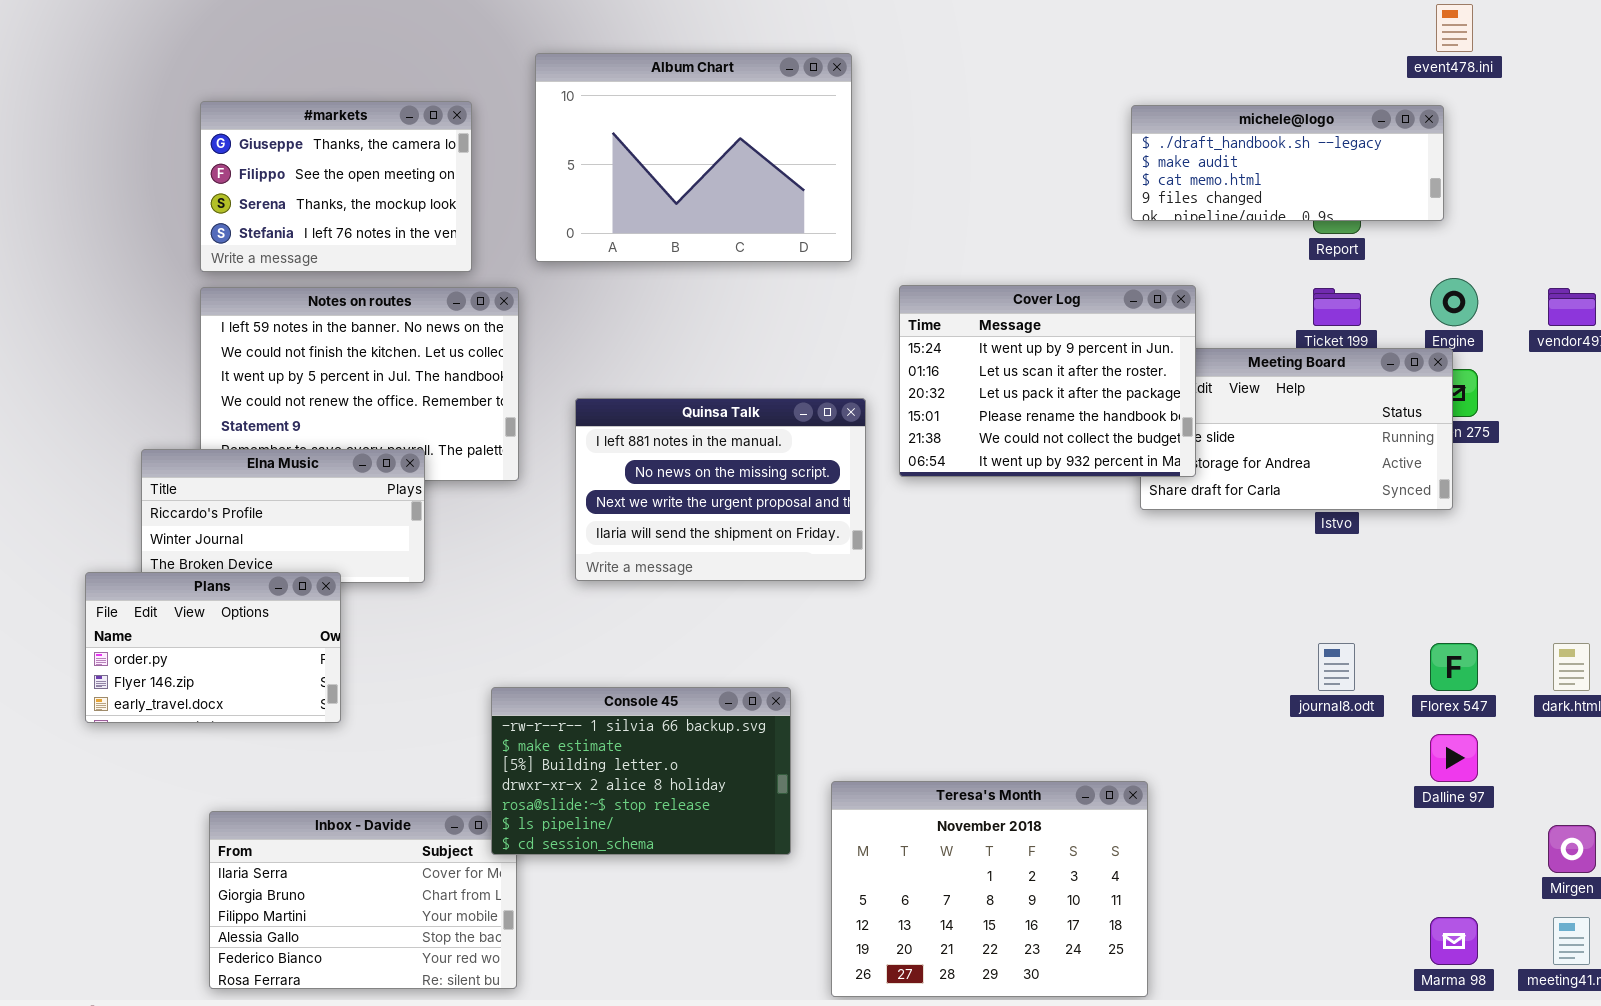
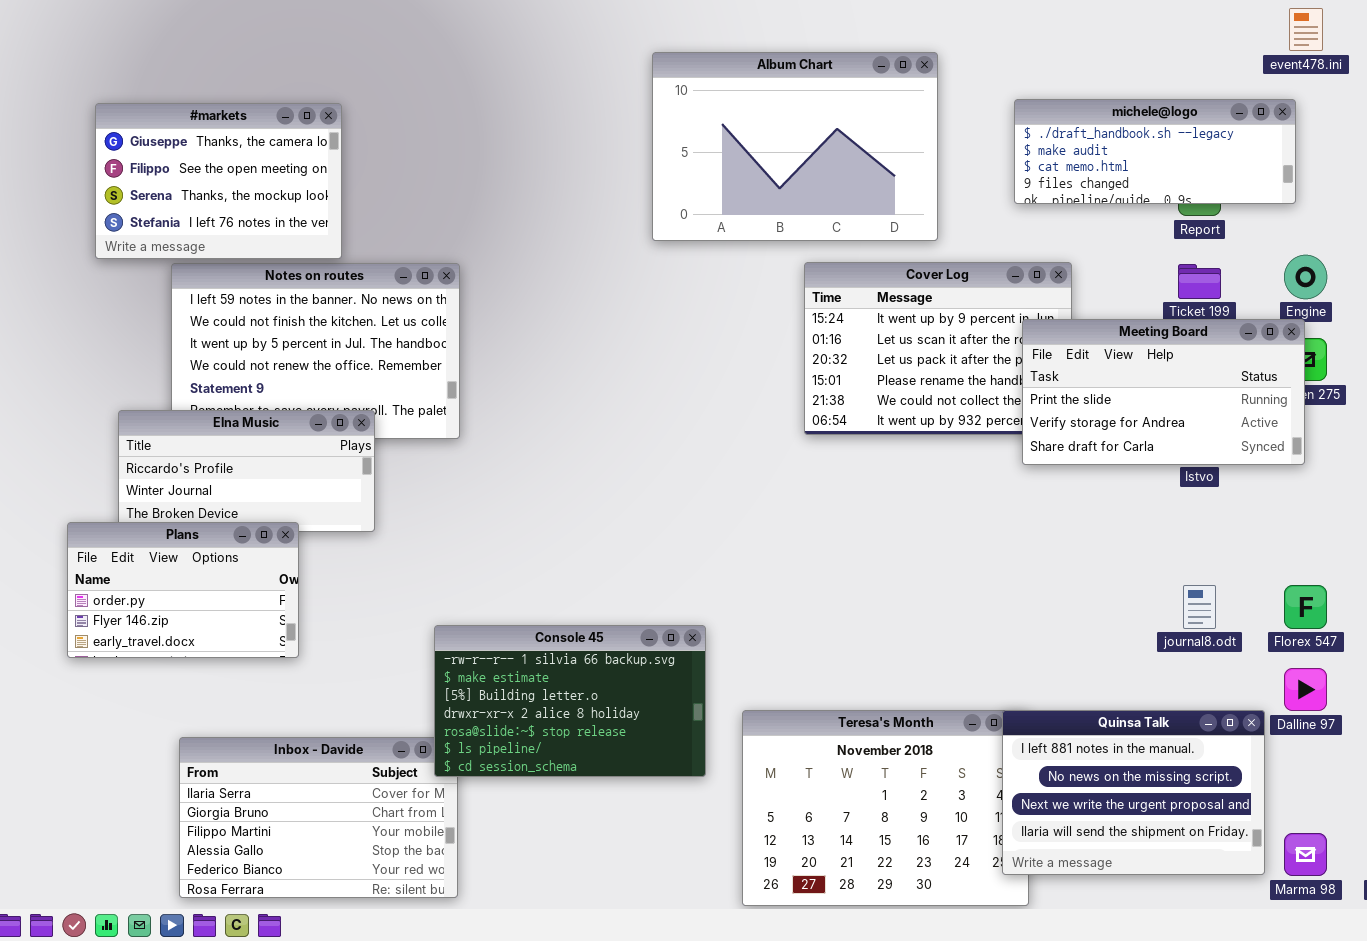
Album Chart: [535,53,852,262] -> [652,52,938,241], moved
#markets: [200,101,472,272] -> [95,103,342,259], moved
Meeting Board: [1140,348,1453,510] -> [1022,319,1305,465], raised
Quinsa Talk: [575,398,866,581] -> [1002,710,1265,875], moved

